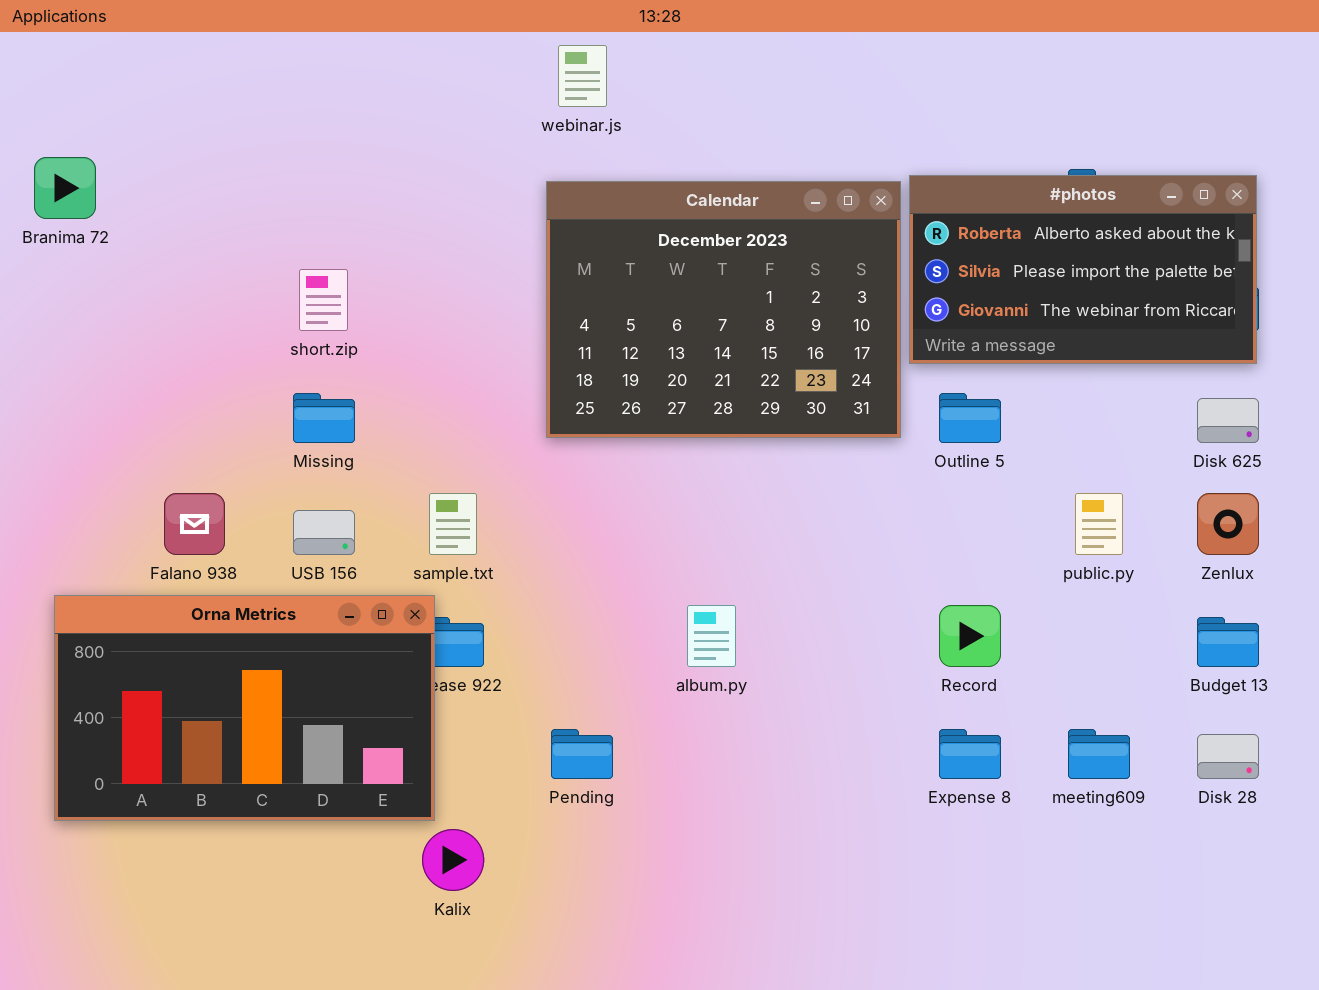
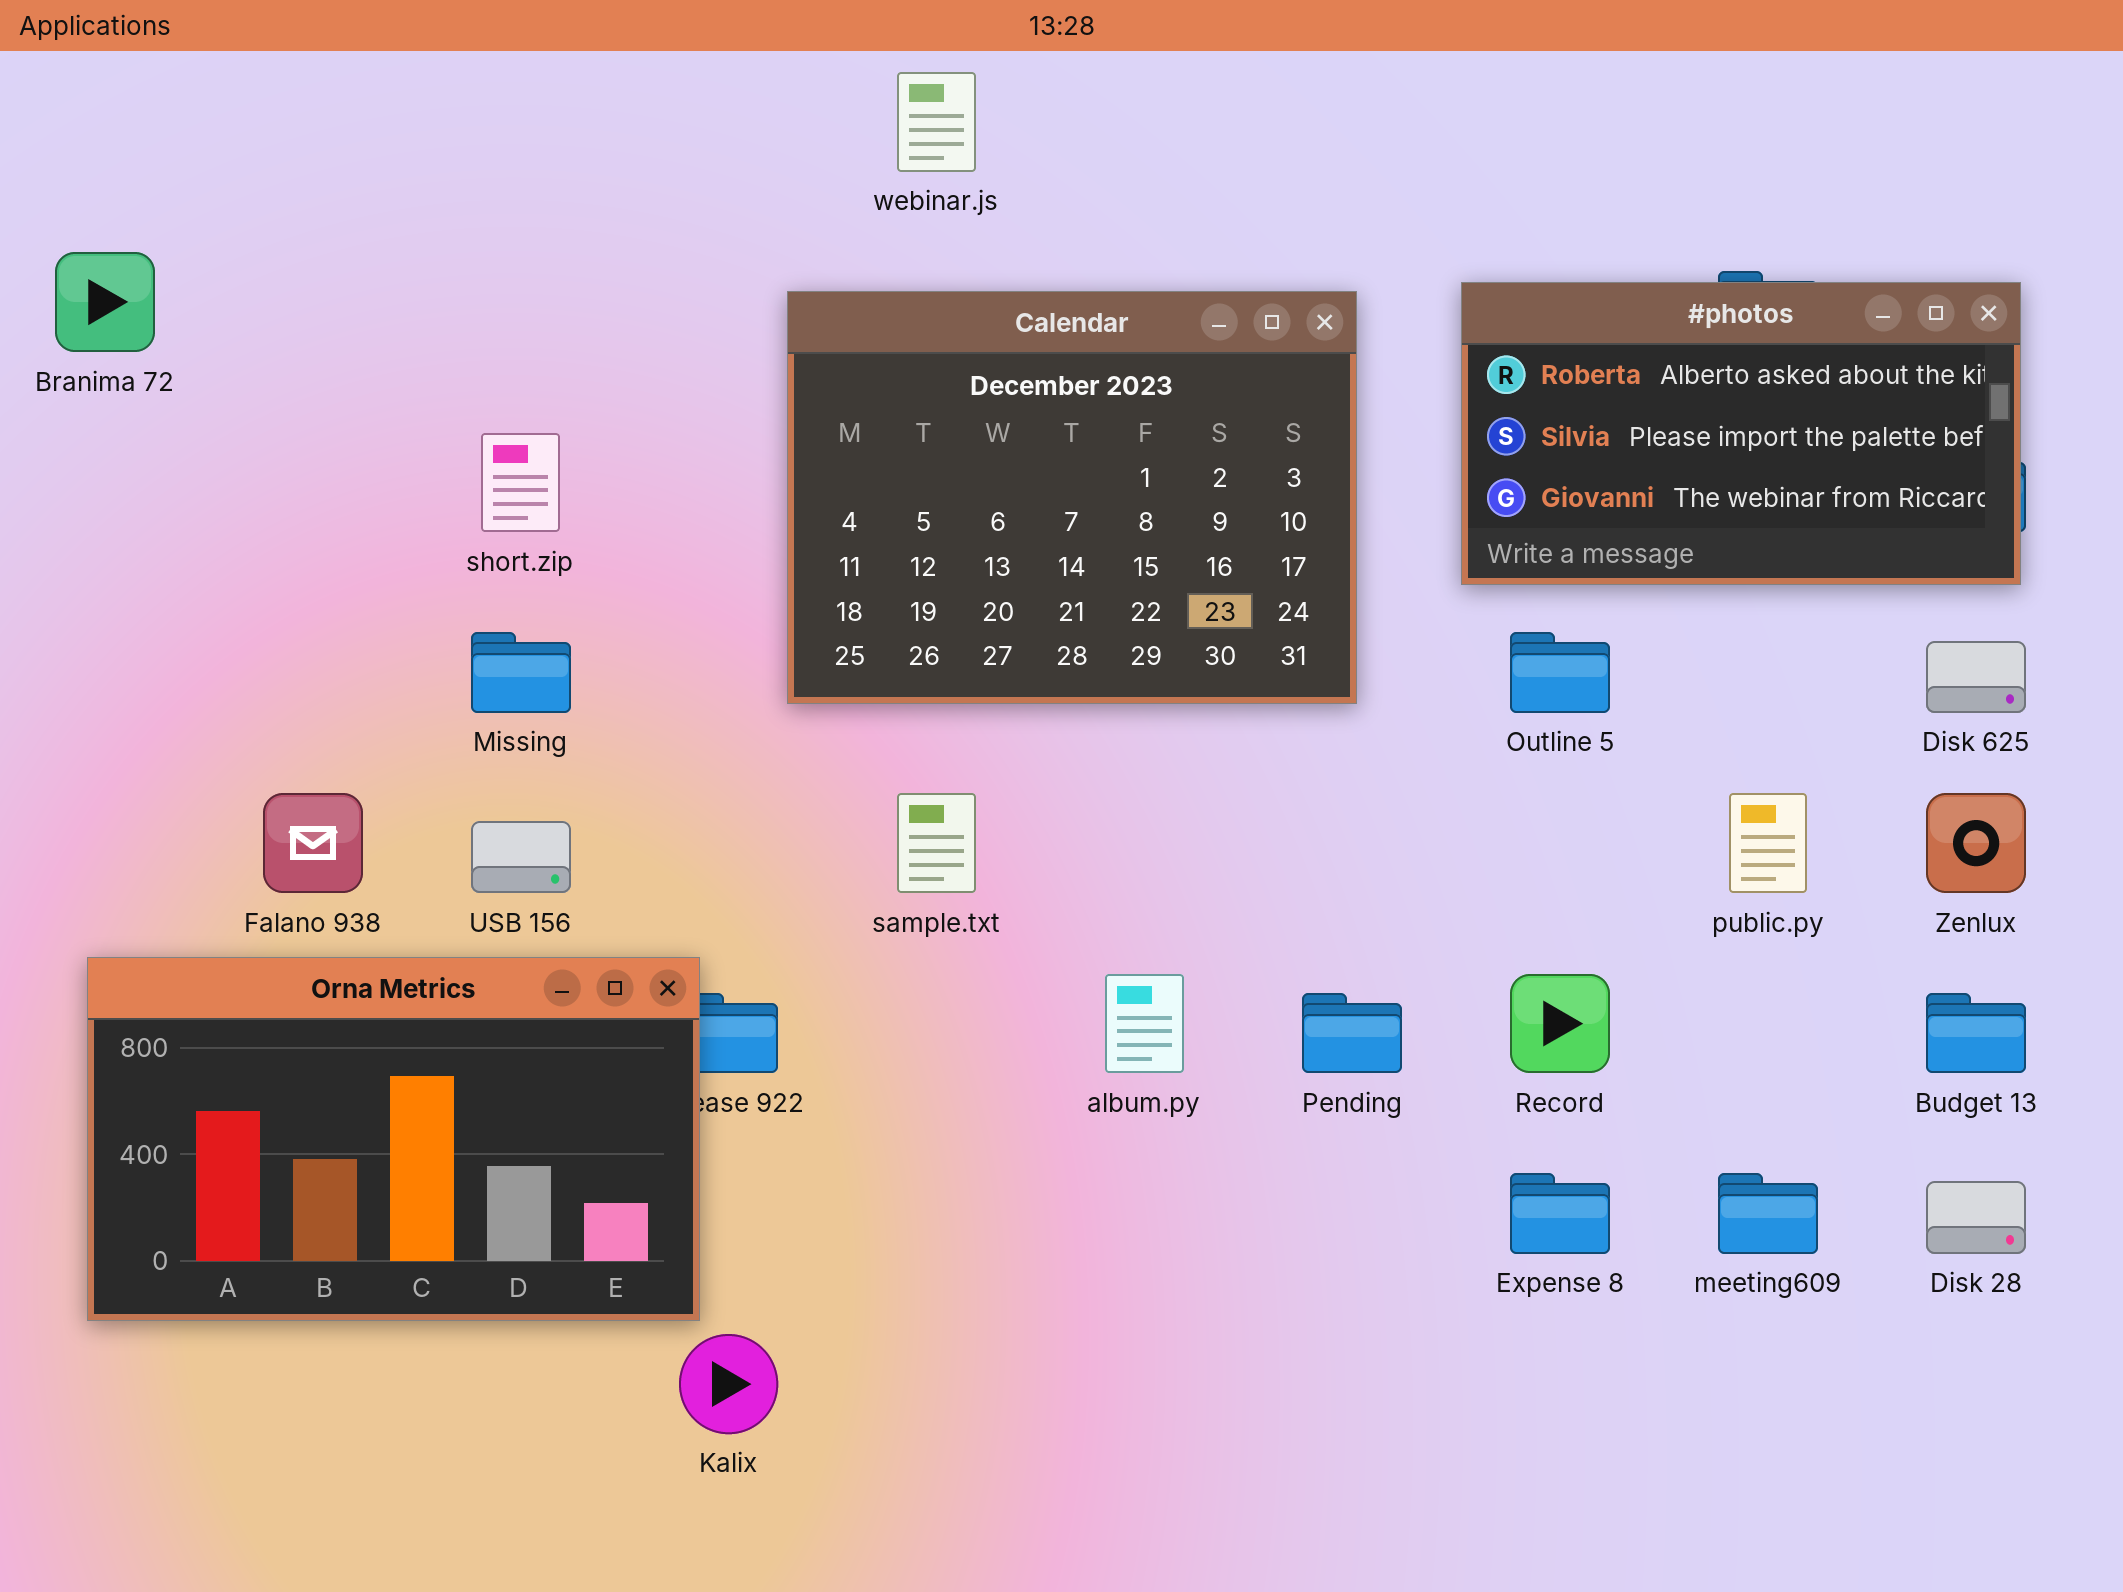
Calendar: [546,181,901,438] -> [787,291,1357,704], moved
sample.txt: [429,493,477,555] -> [897,793,976,893], moved
Pending: [551,729,613,779] -> [1302,993,1402,1073], moved

